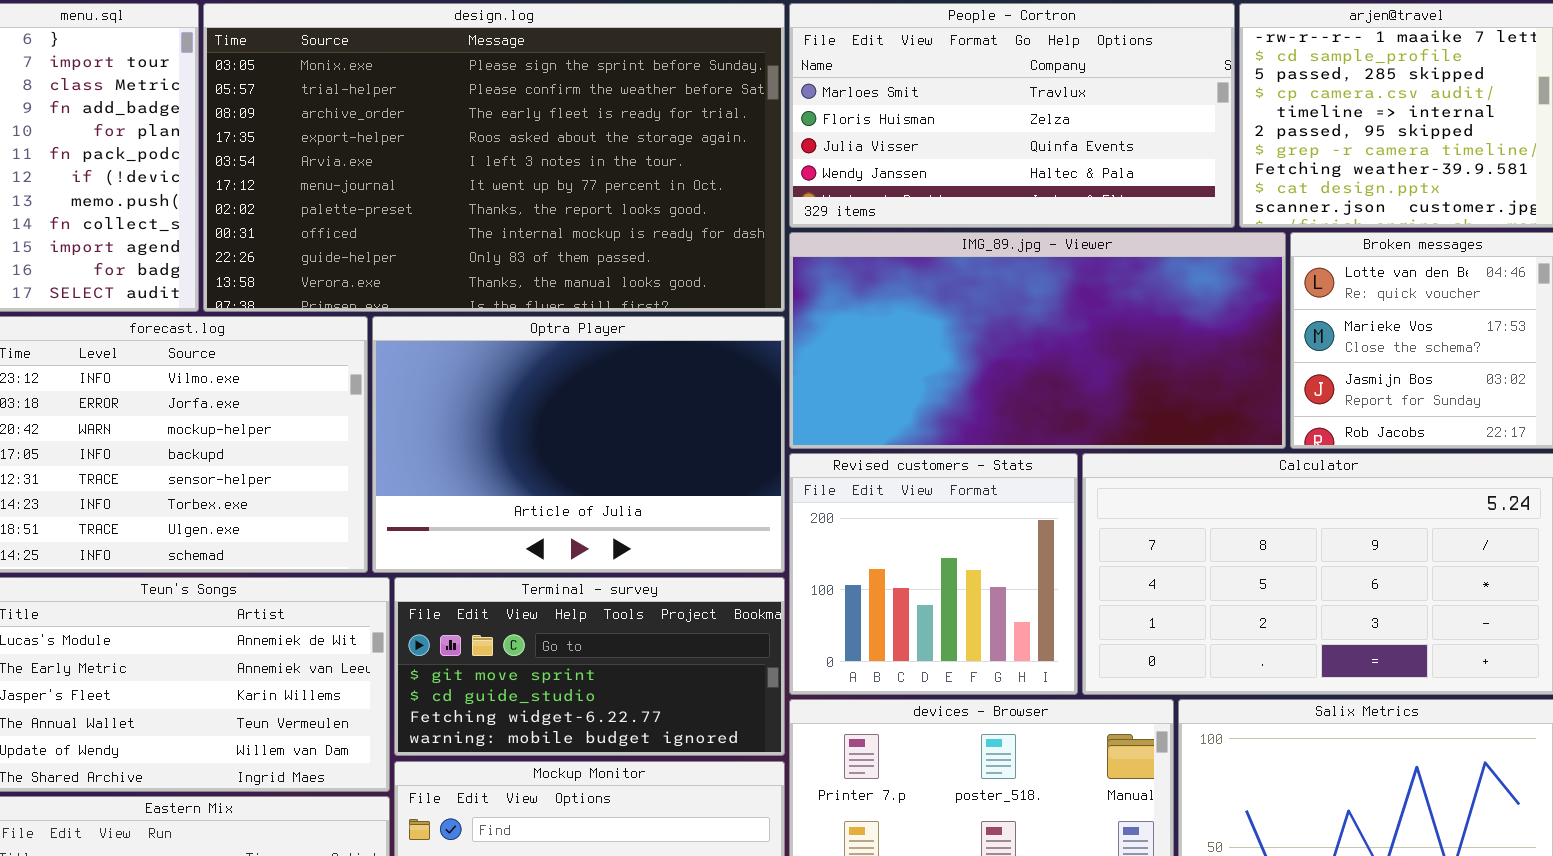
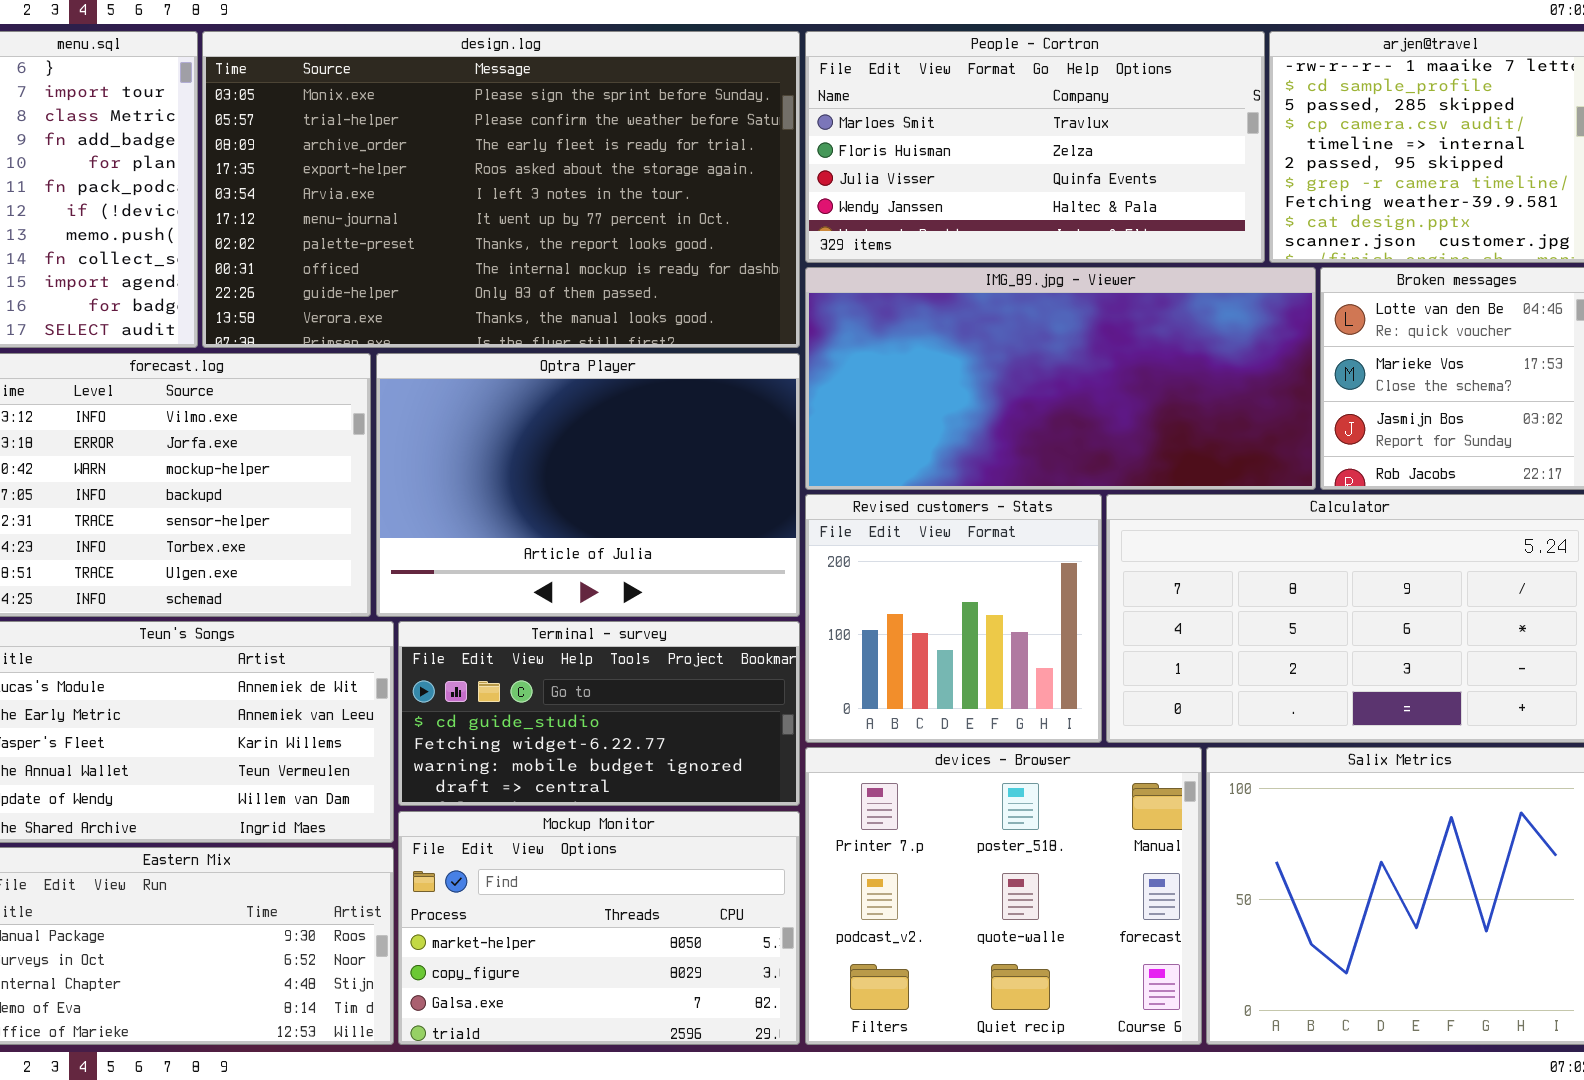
Terminal - survey: [394,577,785,756] -> [398,621,800,806], scrolled down 1 row

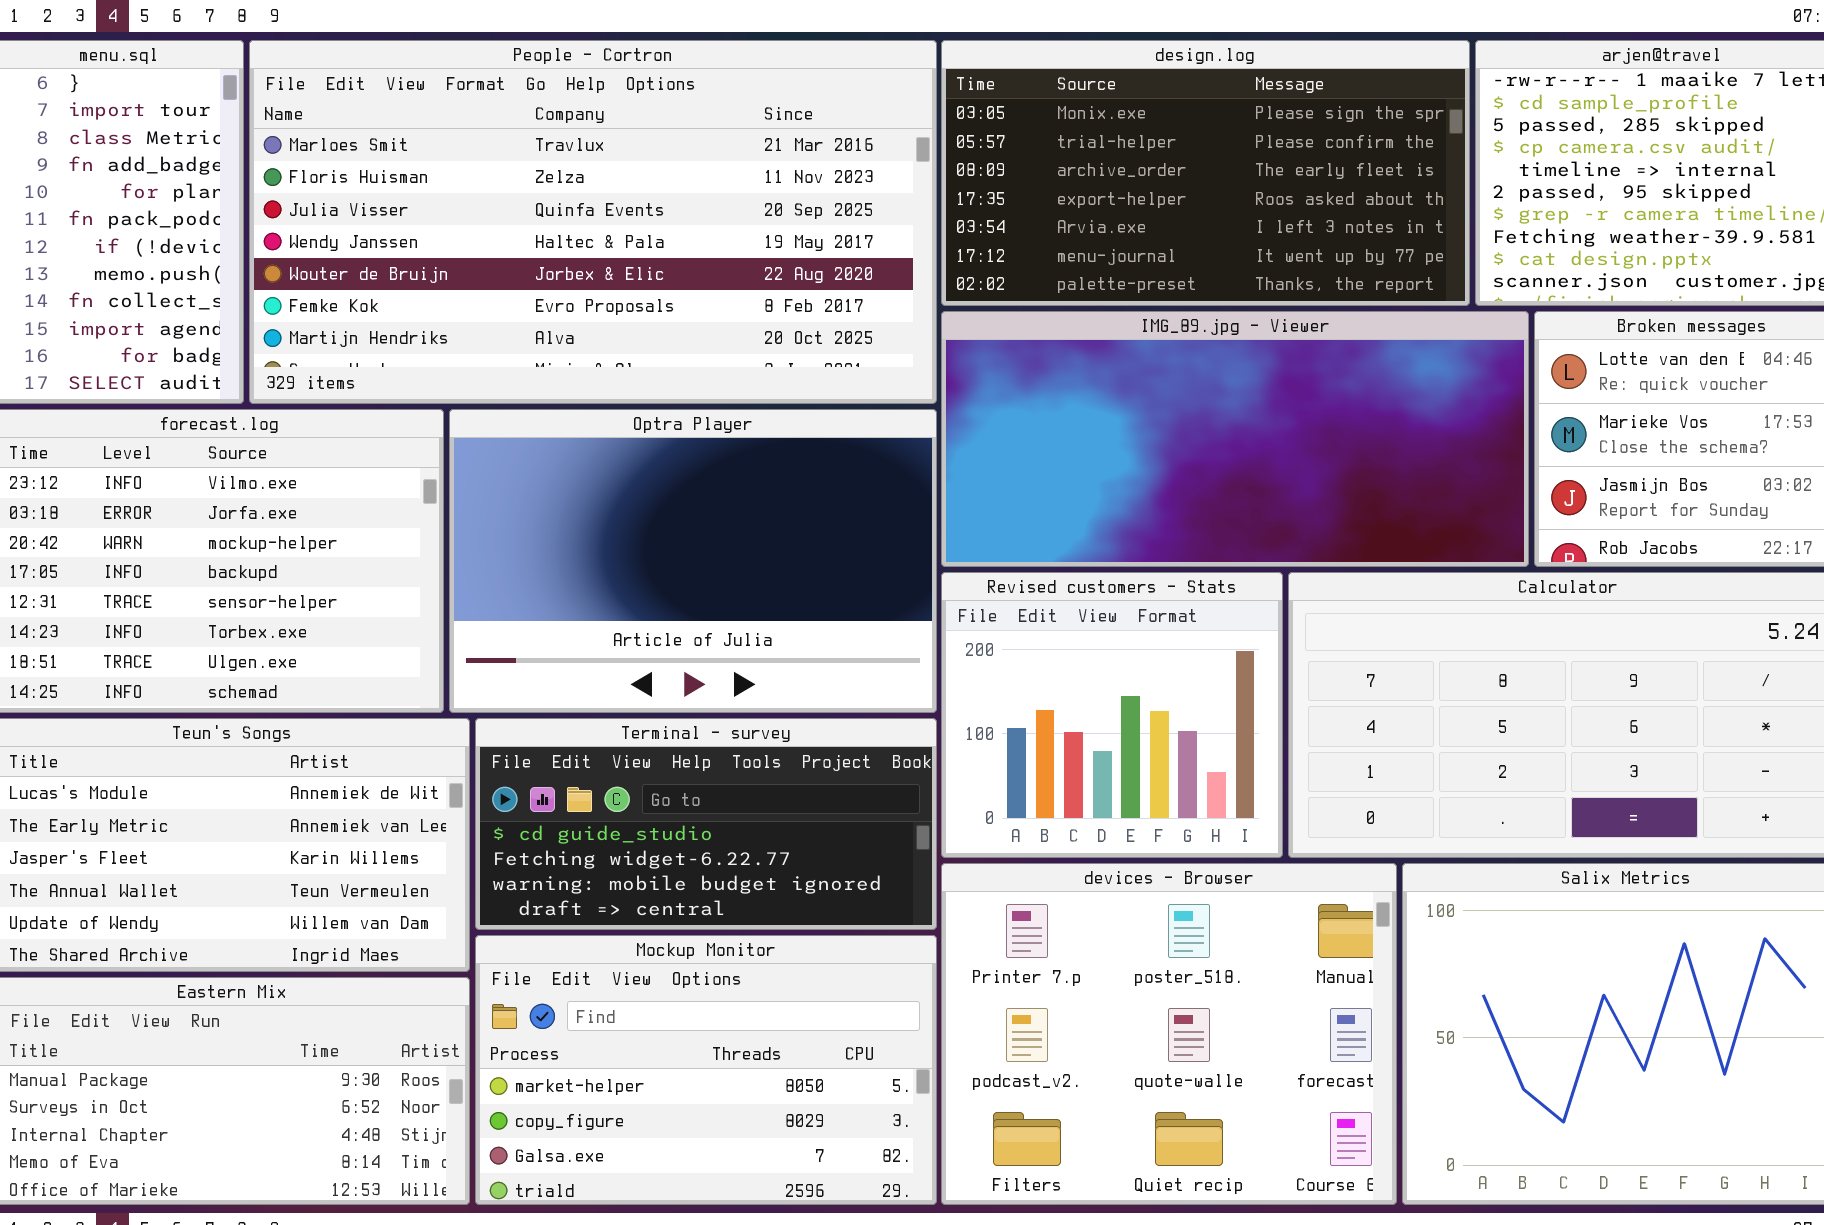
design.log: [202,31,800,348] -> [941,40,1470,306], moved, resized
People - Cortron: [805,31,1265,263] -> [249,40,937,404], moved, resized

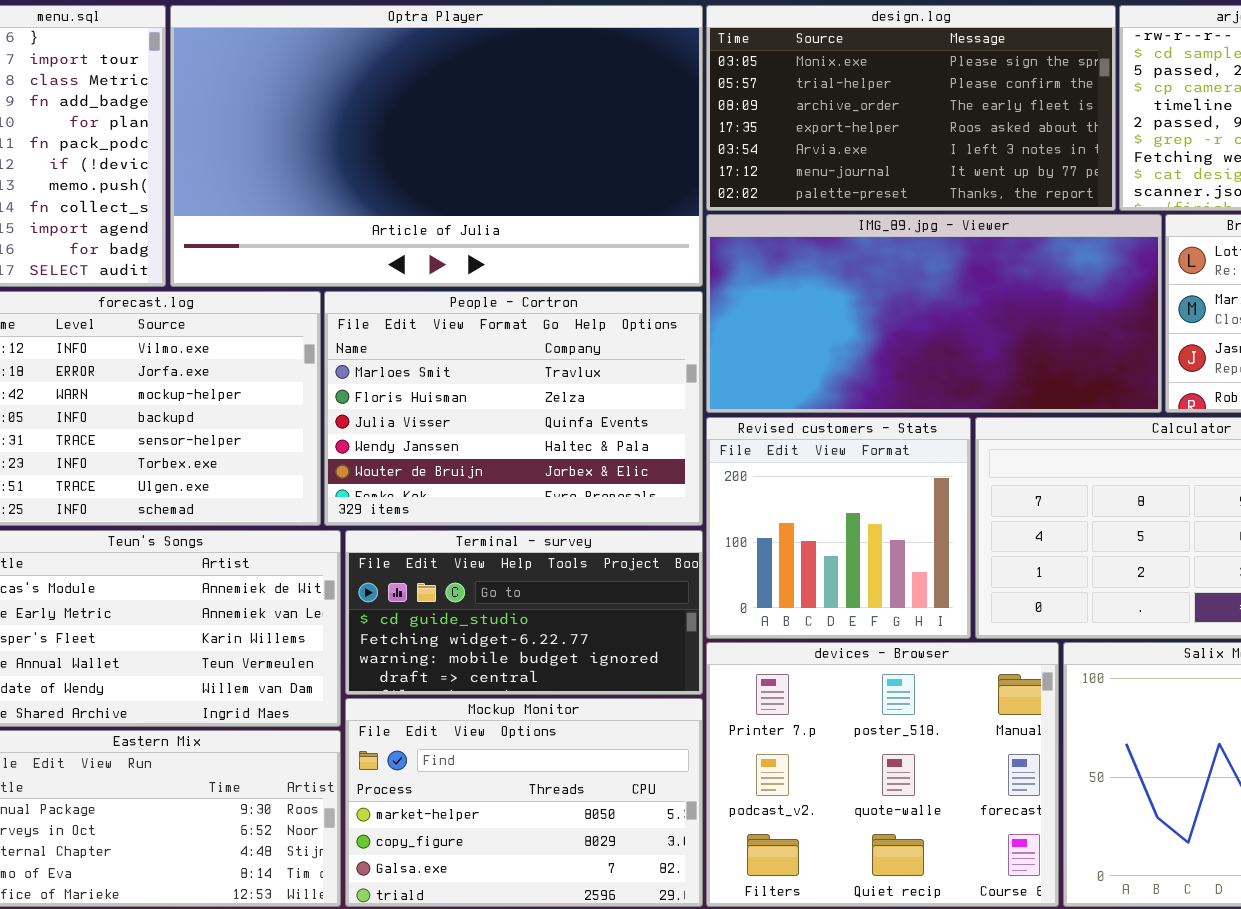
People - Cortron: [249,40,937,404] -> [324,291,703,526], moved, resized
Optra Player: [449,409,937,713] -> [170,5,703,287], moved, resized

